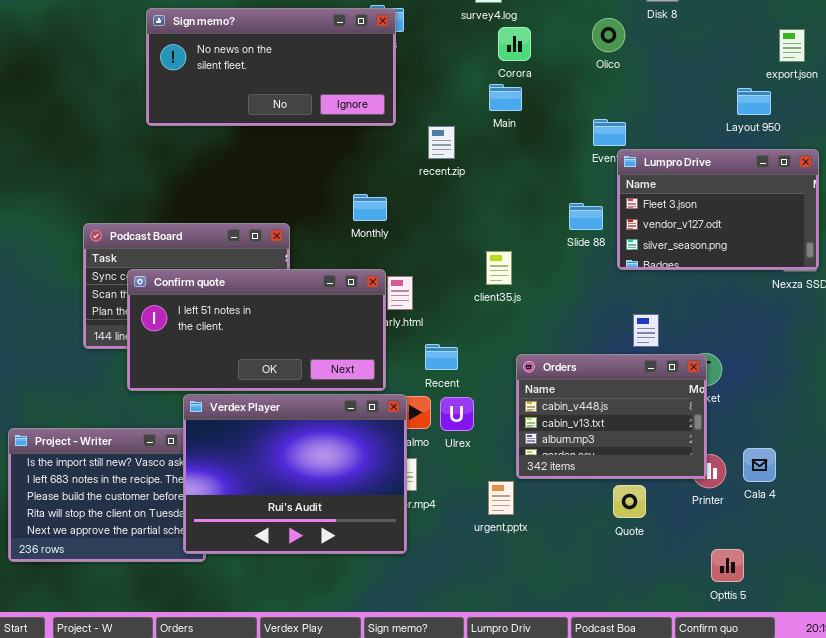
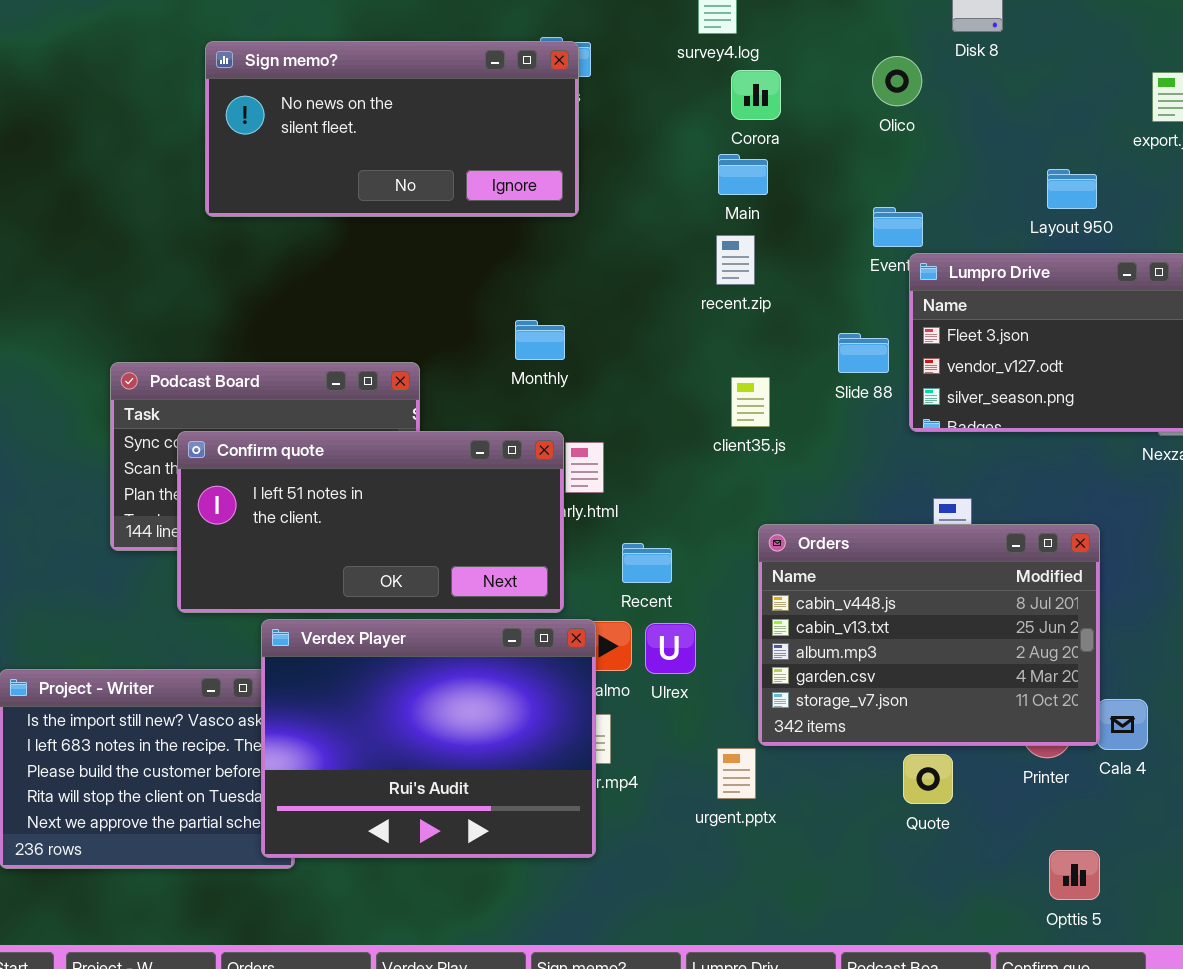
Layout 950: [737,88,771,115] -> [1047,169,1097,209], moved
recent.zip: [428,126,455,159] -> [716,235,755,285], moved
client35.js: [486,251,512,285] -> [731,377,770,427], moved
Orders: [516,354,707,479] -> [758,524,1100,746], resized

